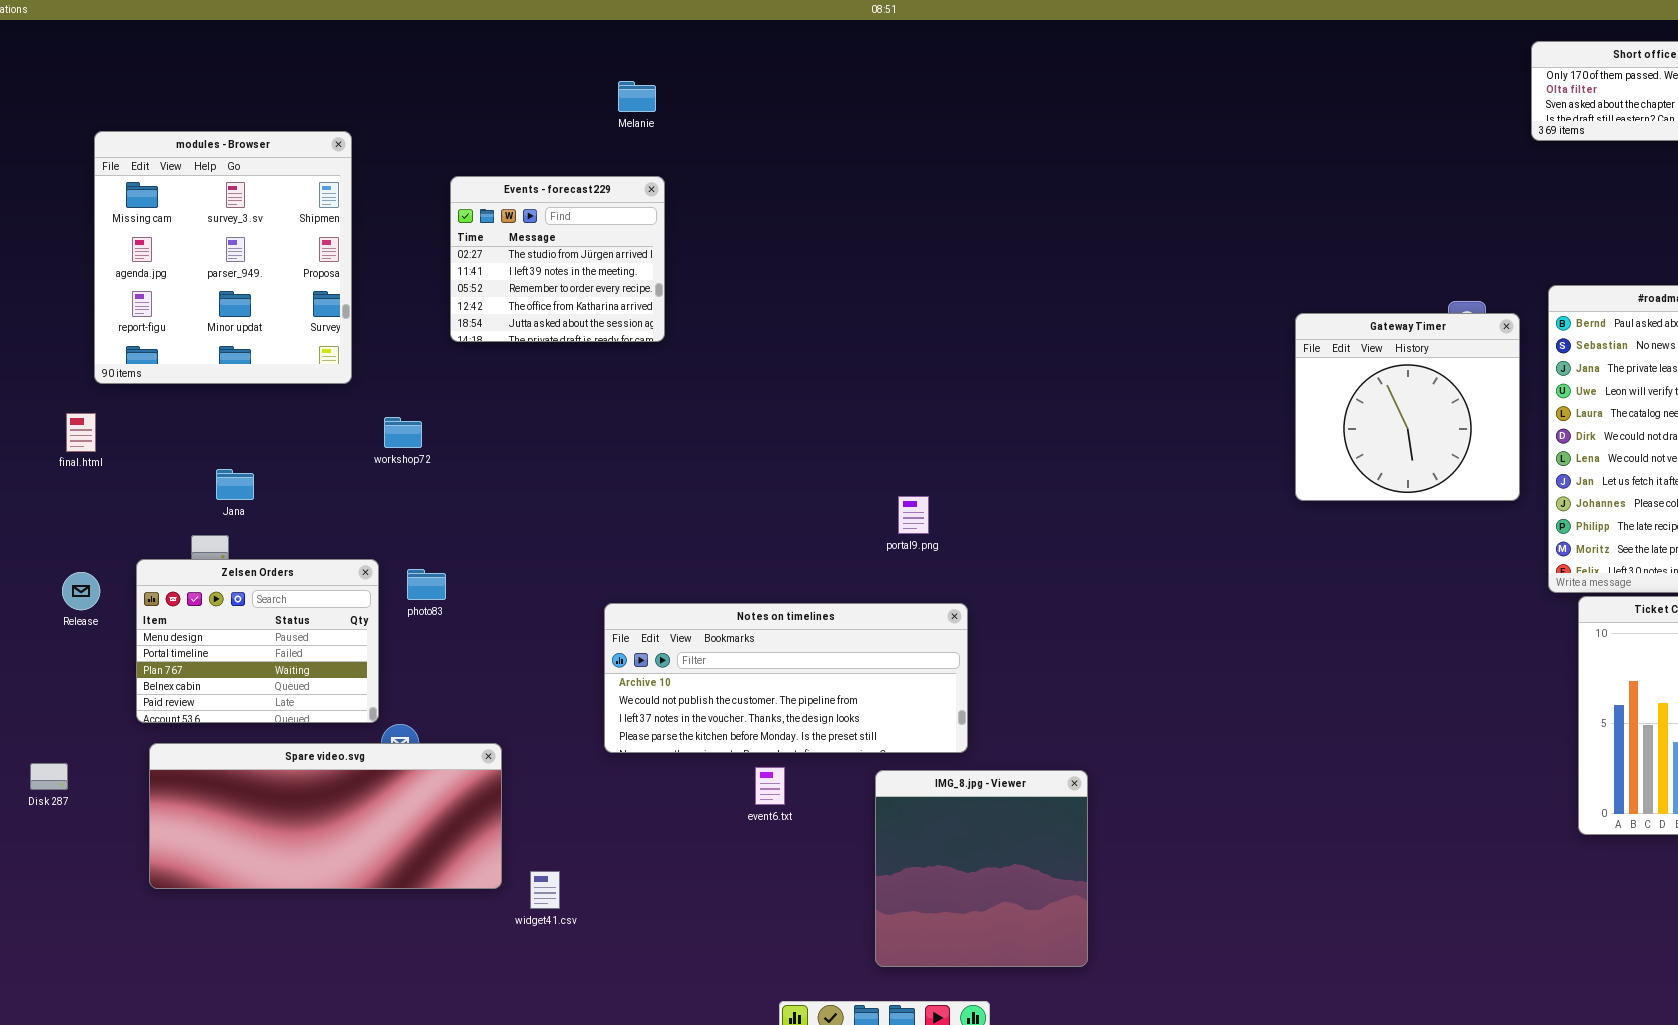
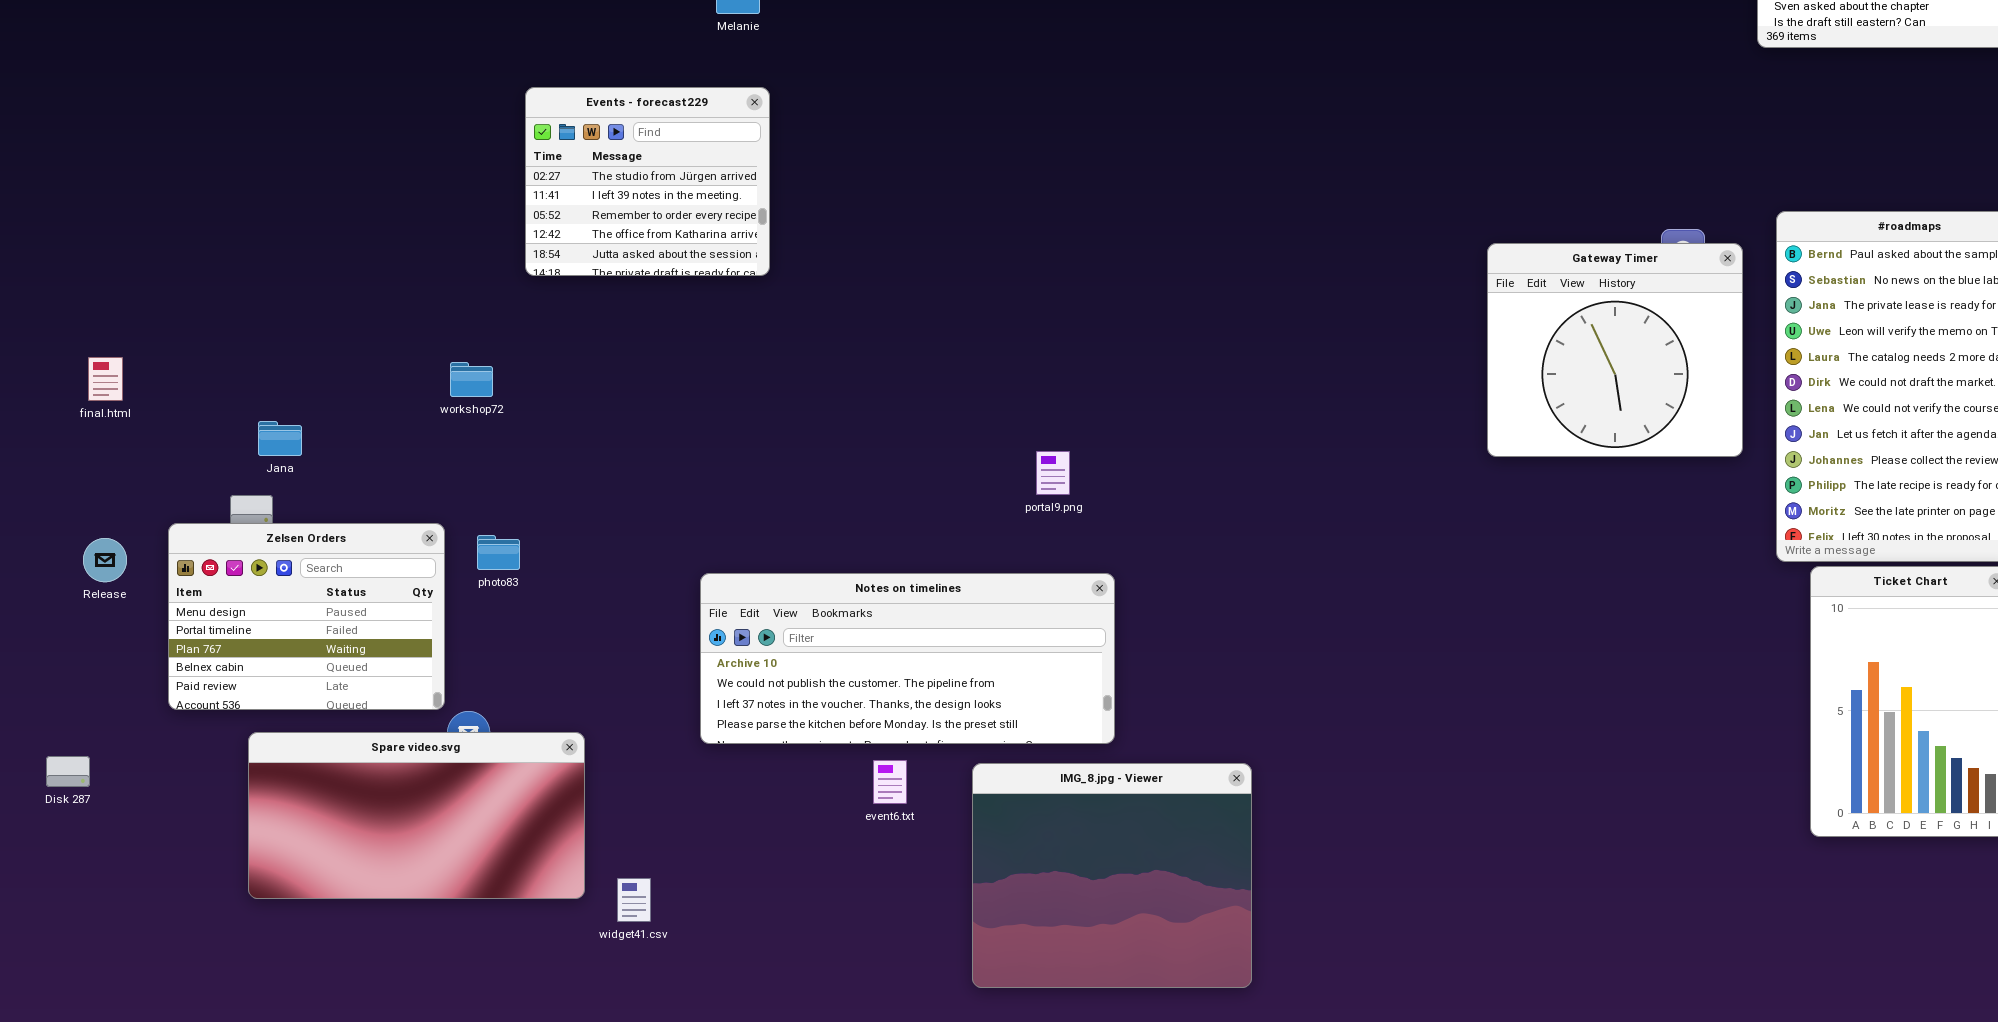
modules - Browser: [94,131,352,384] -> none, closed
Spare video.svg: [149,743,502,889] -> [248,732,585,899], resized
IMG_8.jpg - Viewer: [875,770,1088,967] -> [972,763,1252,988], resized

